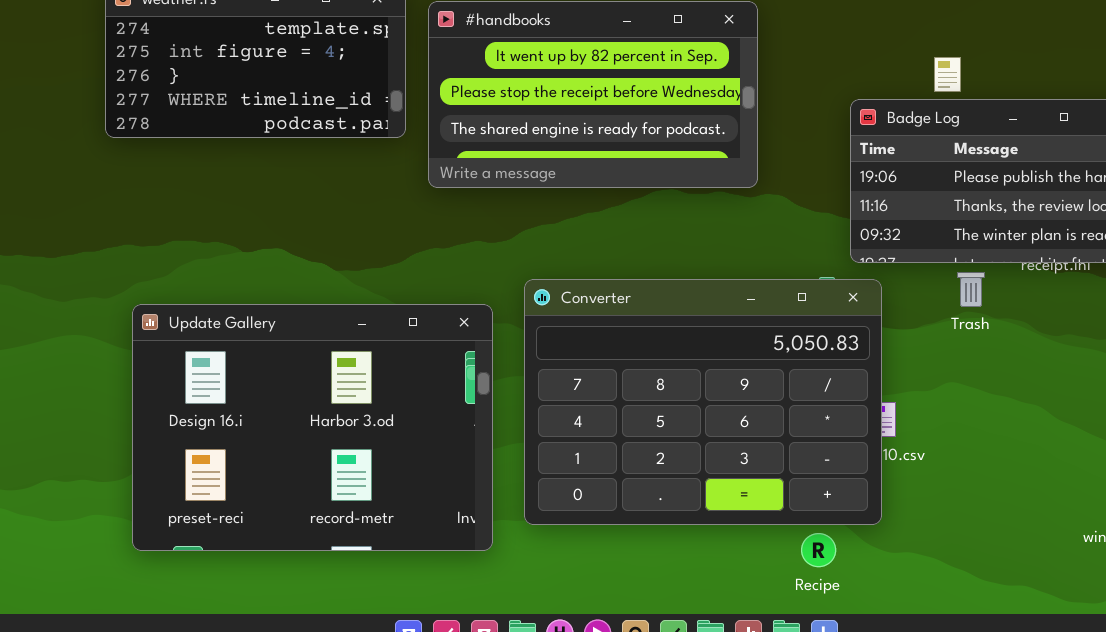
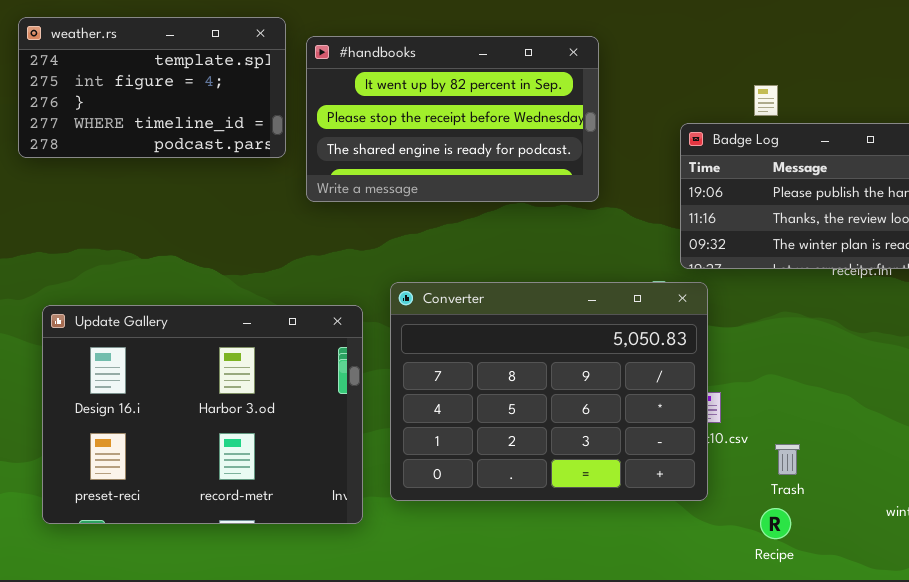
Trash: [957,272,985,307] -> [775,444,800,475], moved
Recipe: [801,533,836,567] -> [760,508,791,539], moved

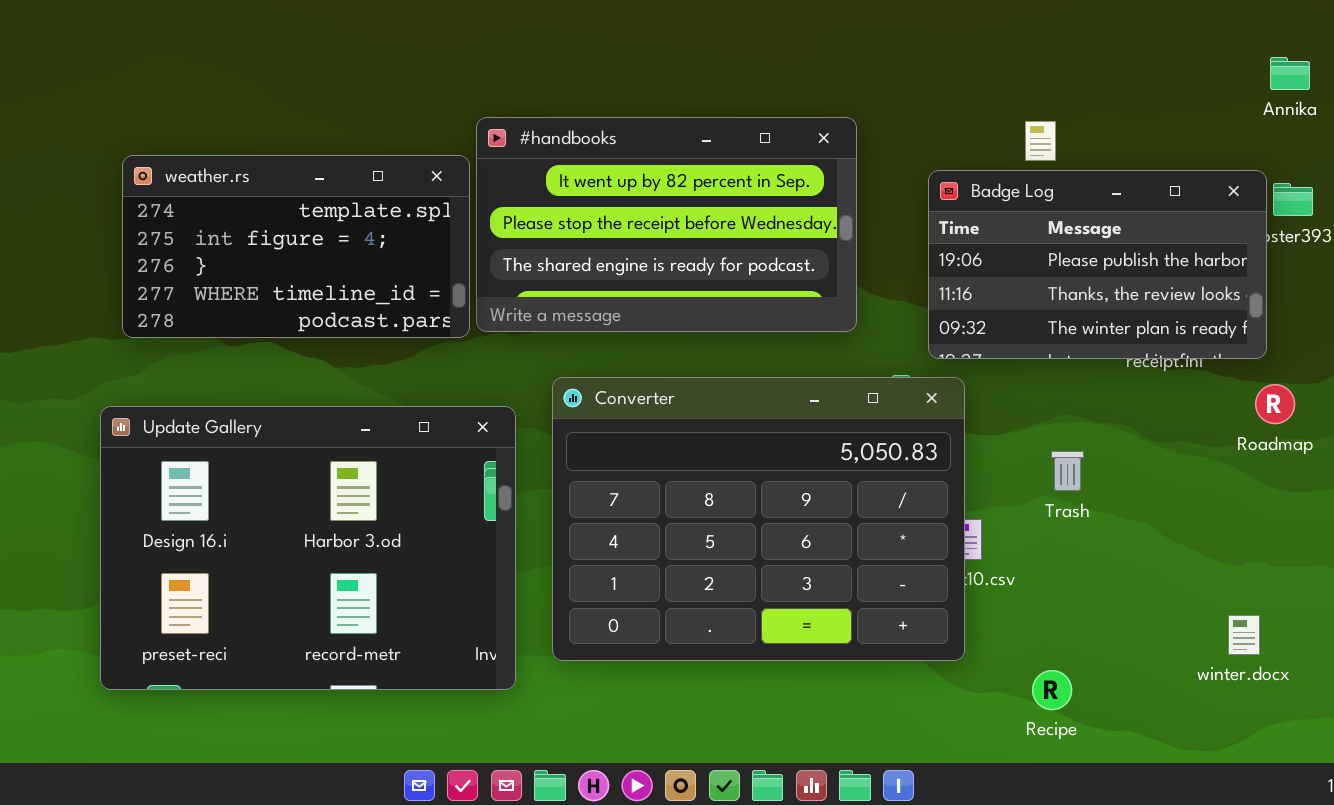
weather.rs: [18,17,286,158] -> [122,155,470,338], moved
#handbooks: [306,36,599,202] -> [476,117,857,332], moved
Trash: [775,444,800,475] -> [1051,451,1084,491], moved

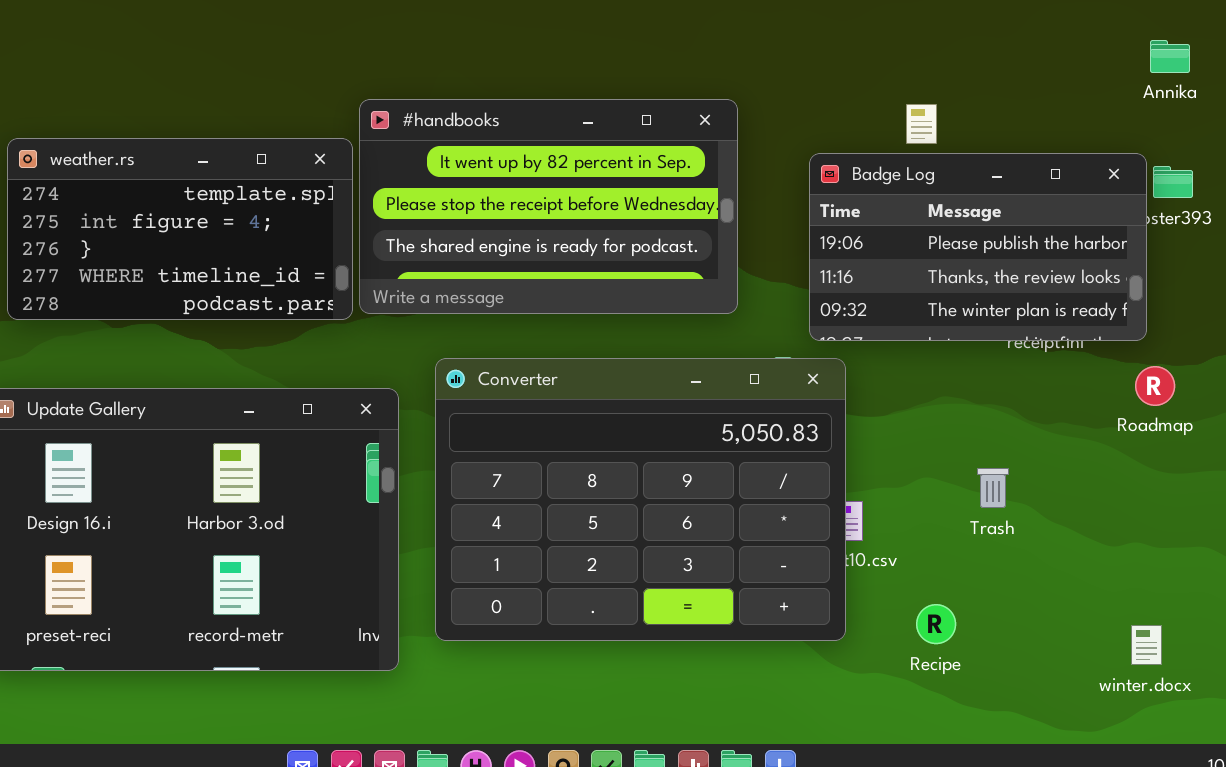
Trash: [1051,451,1084,491] -> [977,468,1009,508], moved
winter.docx: [1228,615,1260,655] -> [1131,625,1162,665], moved
Recipe: [1032,670,1072,710] -> [916,604,956,644], moved

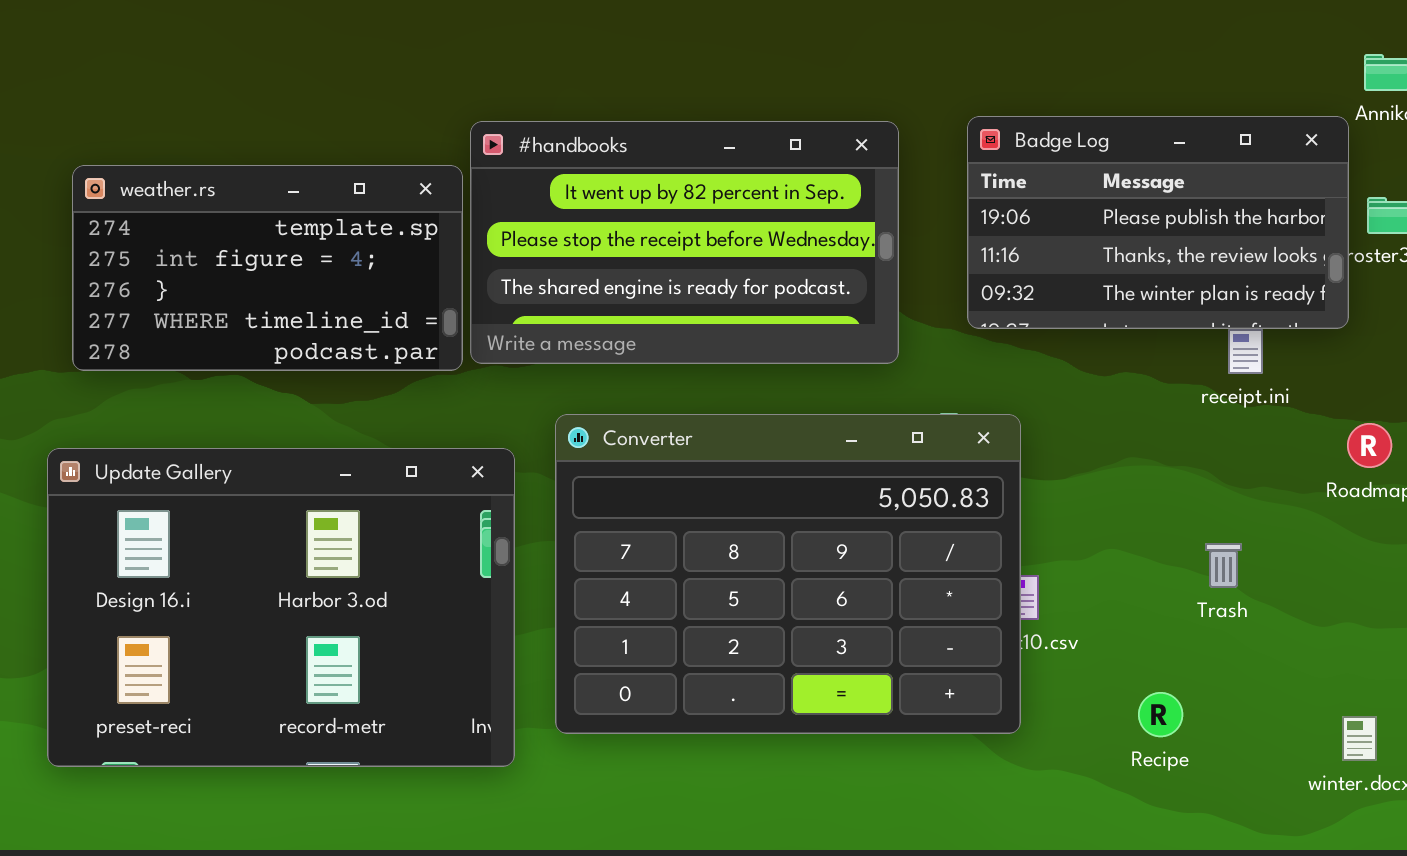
Badge Log: [809,153,1147,341] -> [967,116,1349,329], moved
Trash: [977,468,1009,508] -> [1205,543,1242,588], moved
Recipe: [916,604,956,644] -> [1138,692,1183,737], moved

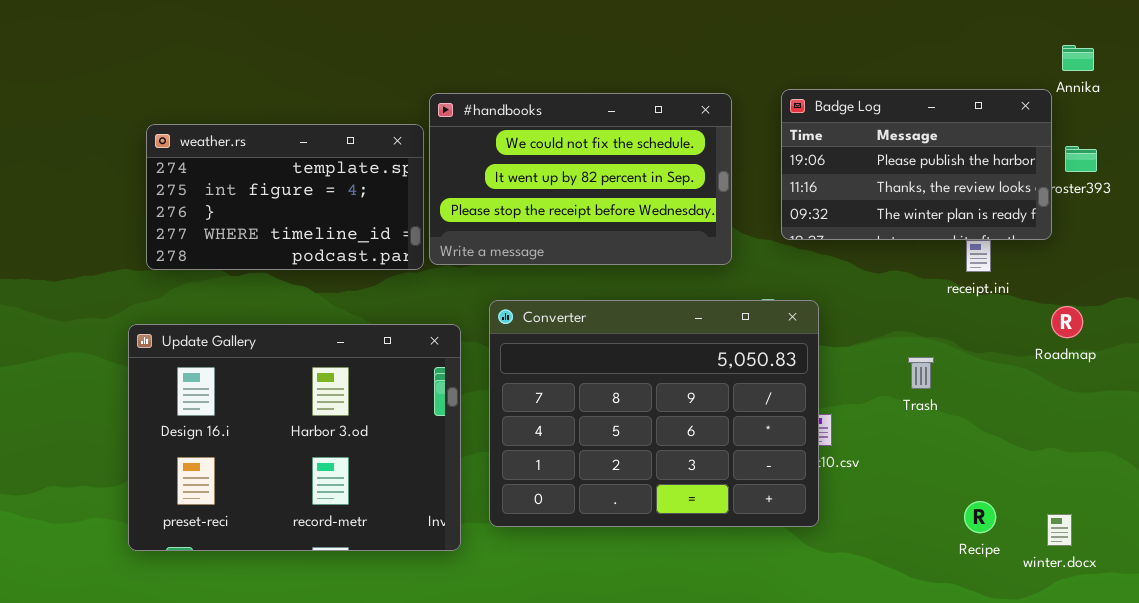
#handbooks: [470,121,899,364] -> [429,93,732,265], scrolled up 1 row
Trash: [1205,543,1242,588] -> [908,357,934,389], moved
Recipe: [1138,692,1183,737] -> [964,501,996,533], moved

